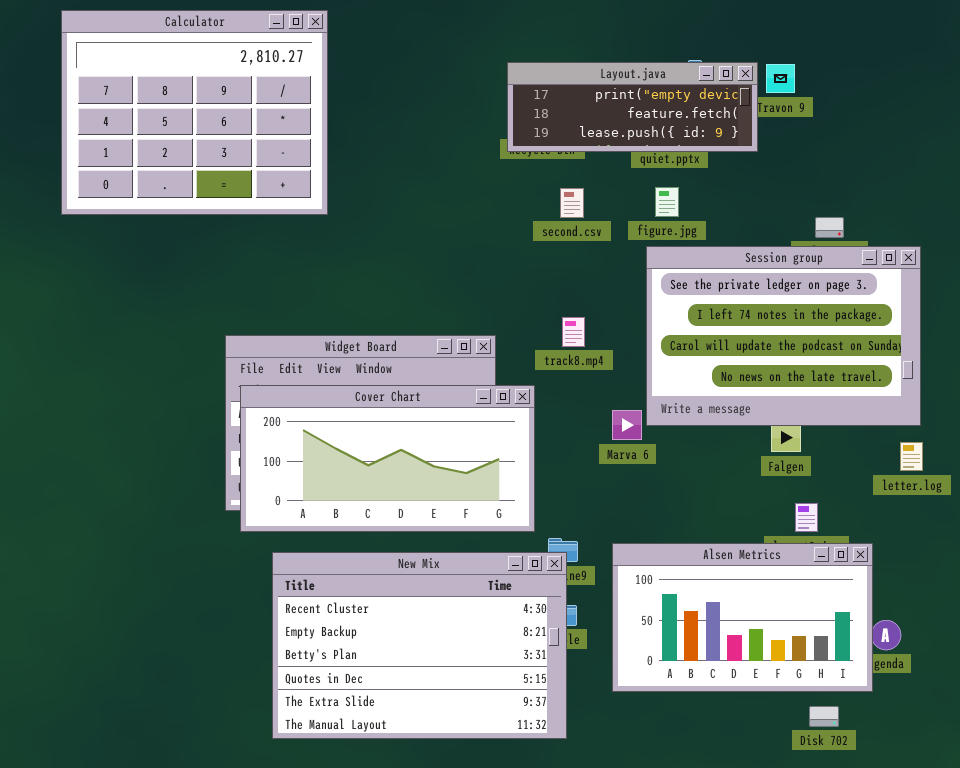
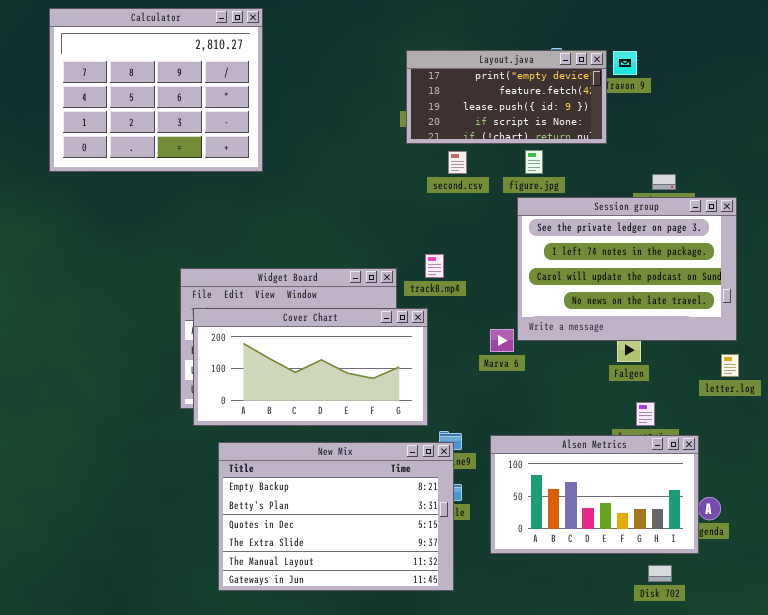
Layout.java: [507,62,758,152] -> [406,50,607,144], resized
track8.mp4: [562,317,585,347] -> [425,254,444,278], moved
New Mix: [272,552,567,739] -> [218,442,454,591], scrolled down 1 row

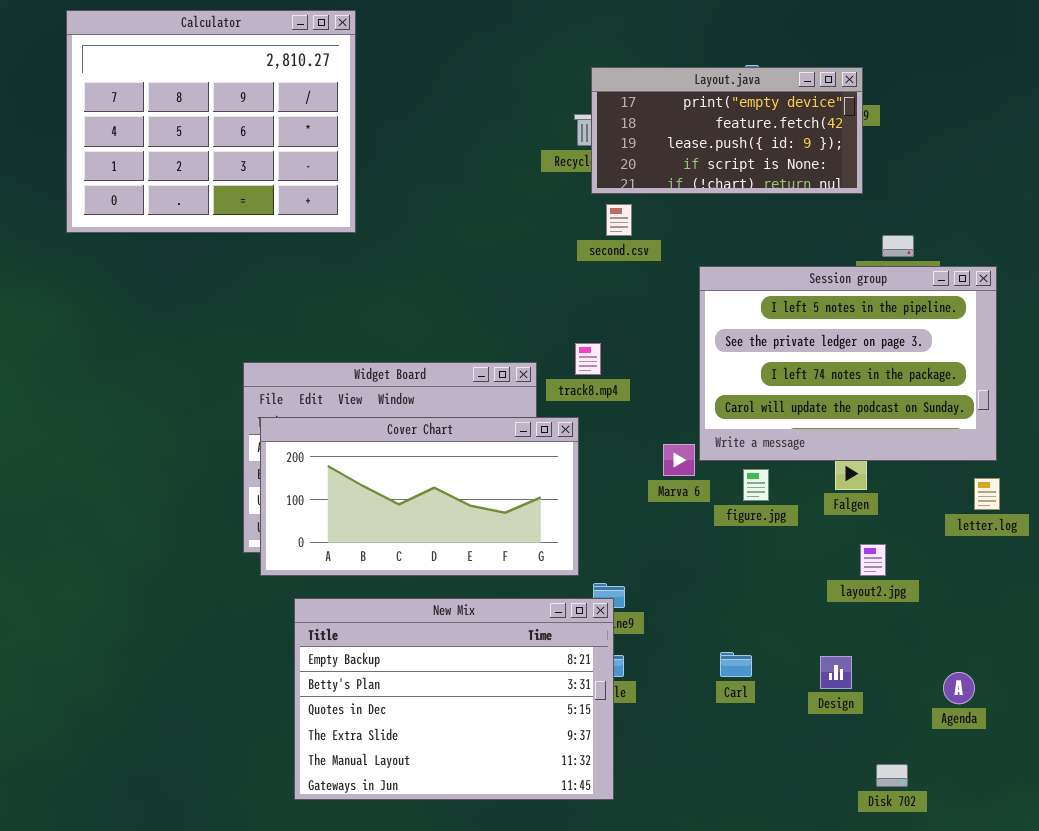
Layout.java: [406,50,607,144] -> [591,67,863,194], moved
figure.jpg: [525,150,543,174] -> [743,469,769,501], moved
Session group: [517,197,737,341] -> [699,266,997,461], scrolled up 1 row
Alsen Metrics: [490,435,699,554] -> none, closed

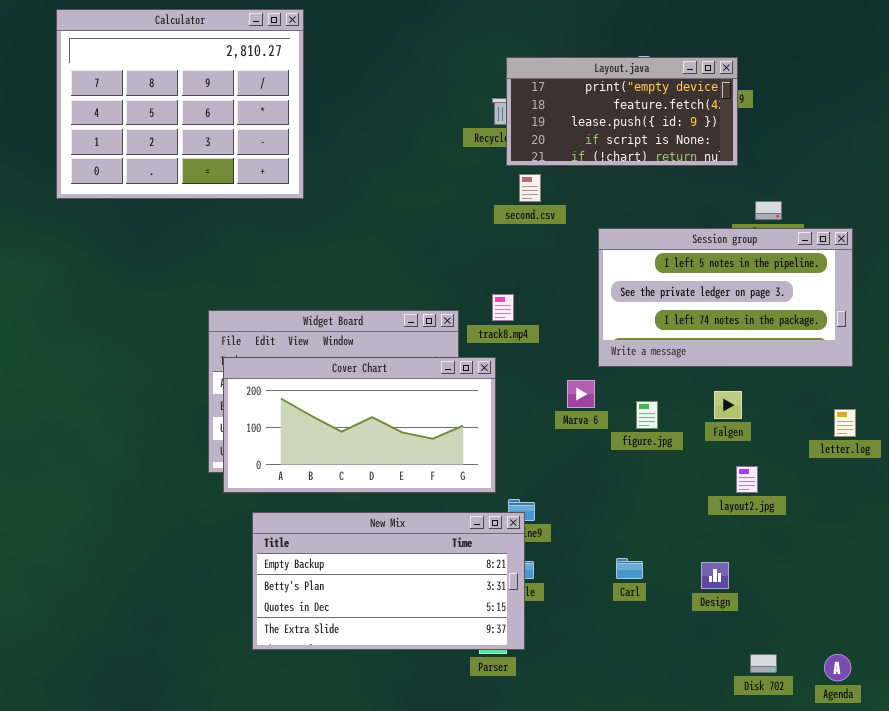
Session group: [699,266,997,461] -> [598,228,853,367], resized
New Mix: [294,598,614,800] -> [252,512,525,650], resized
Agenda: [943,672,975,704] -> [824,654,851,681], moved

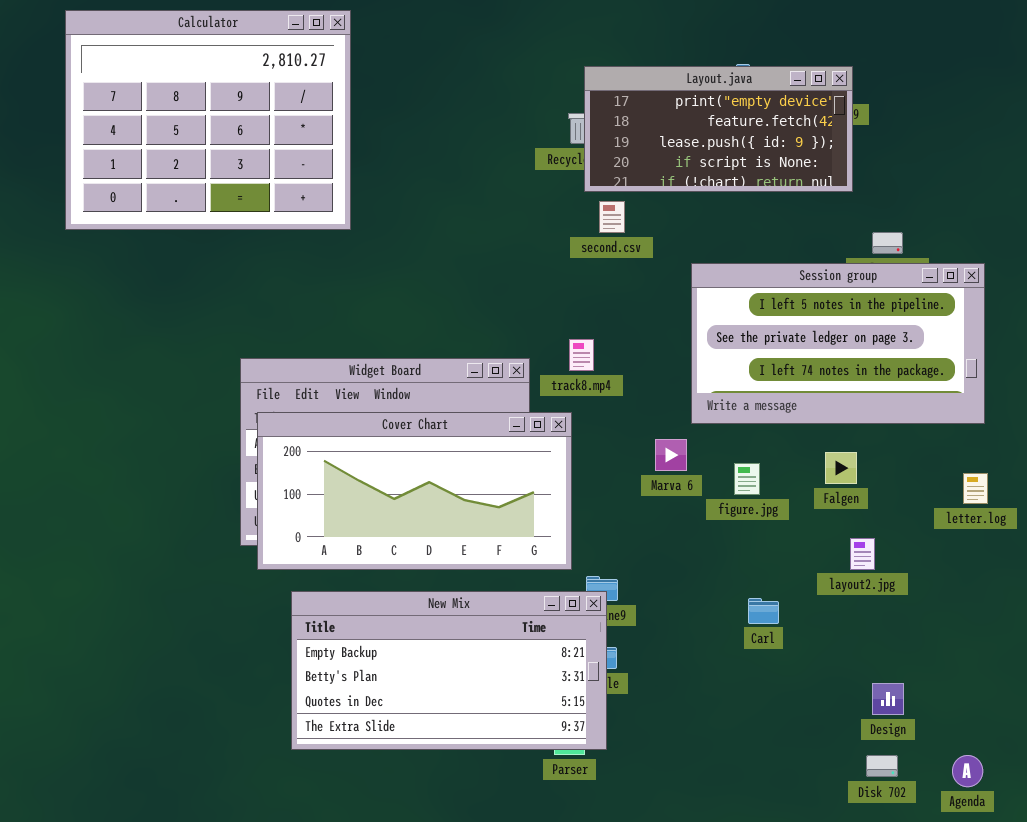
Carl: [616,558,643,579] -> [748,598,779,624], moved
Design: [701,562,729,589] -> [872,683,904,715], moved

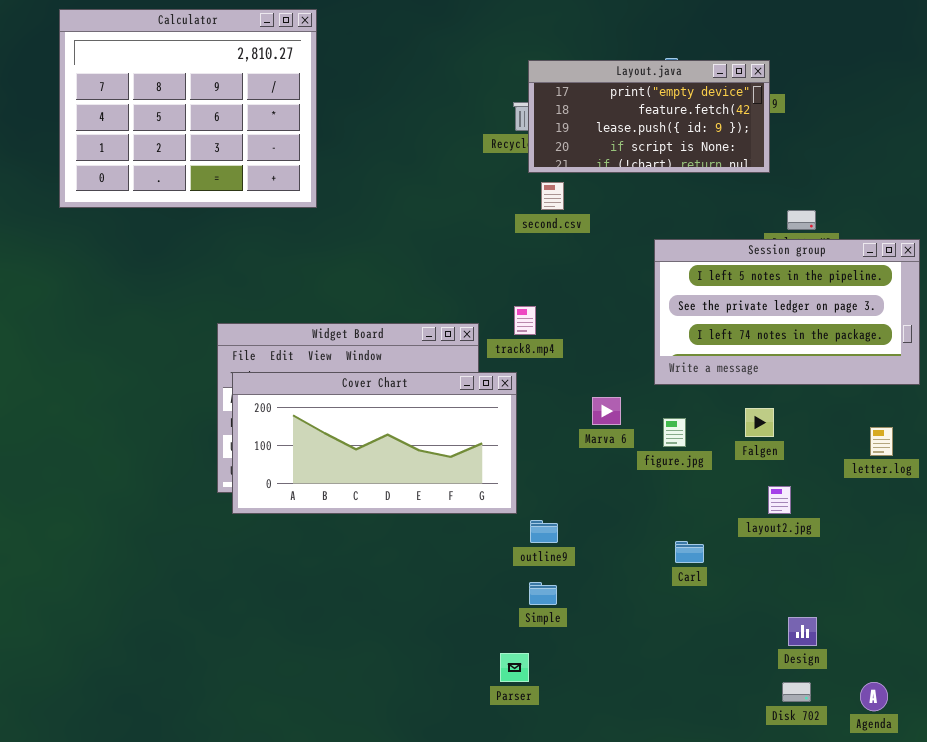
Session group: [691,263,985,424] -> [654,239,920,385], moved
New Mix: [291,591,607,750] -> none, closed

